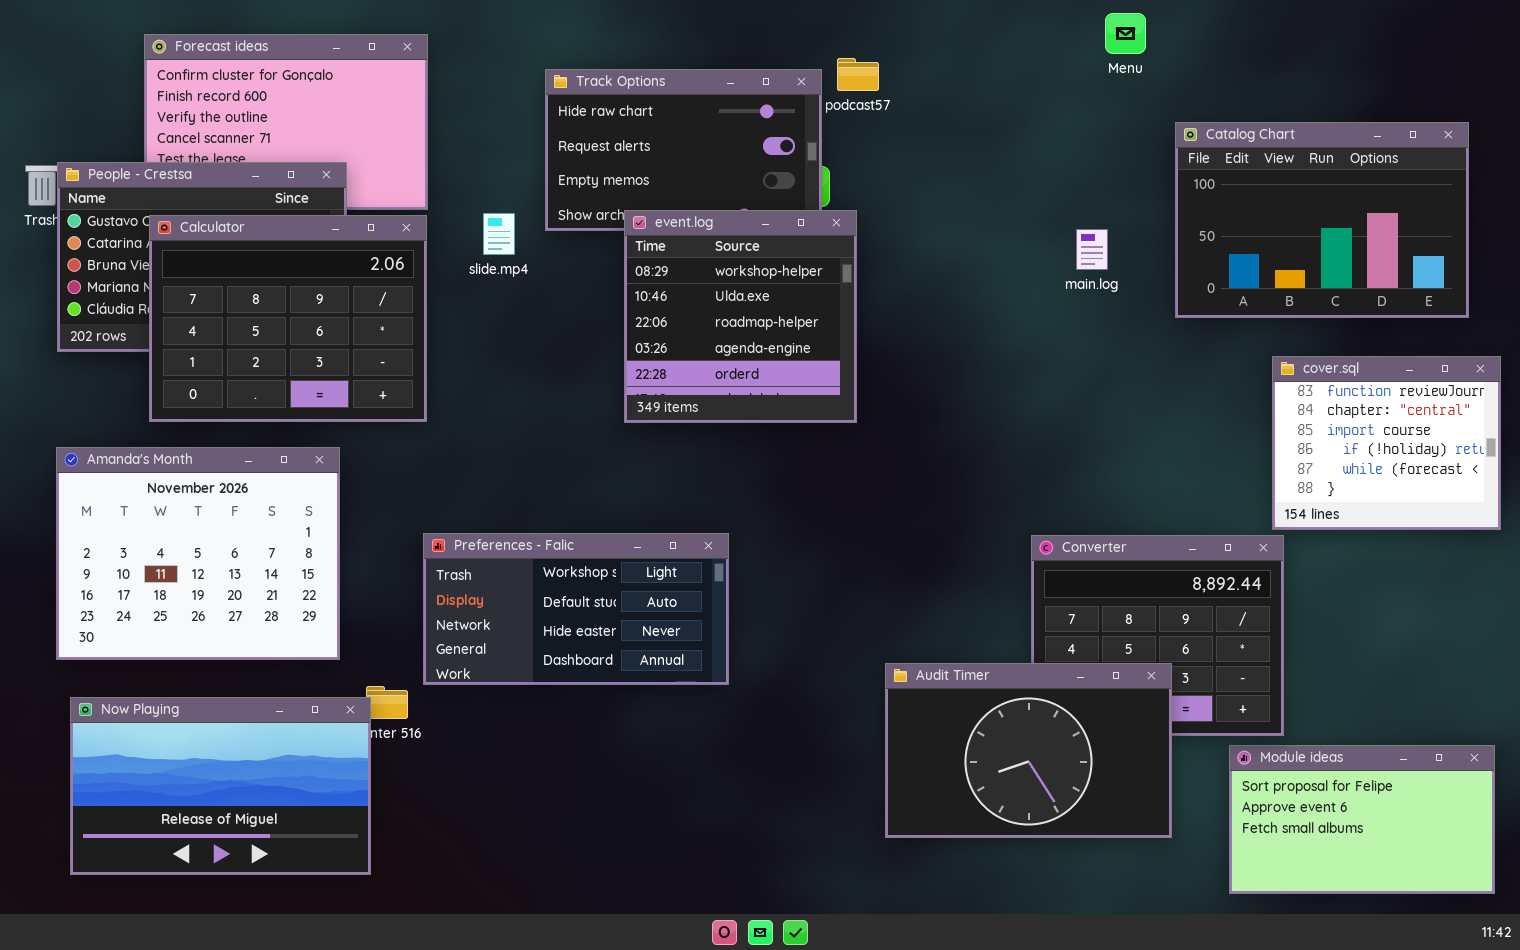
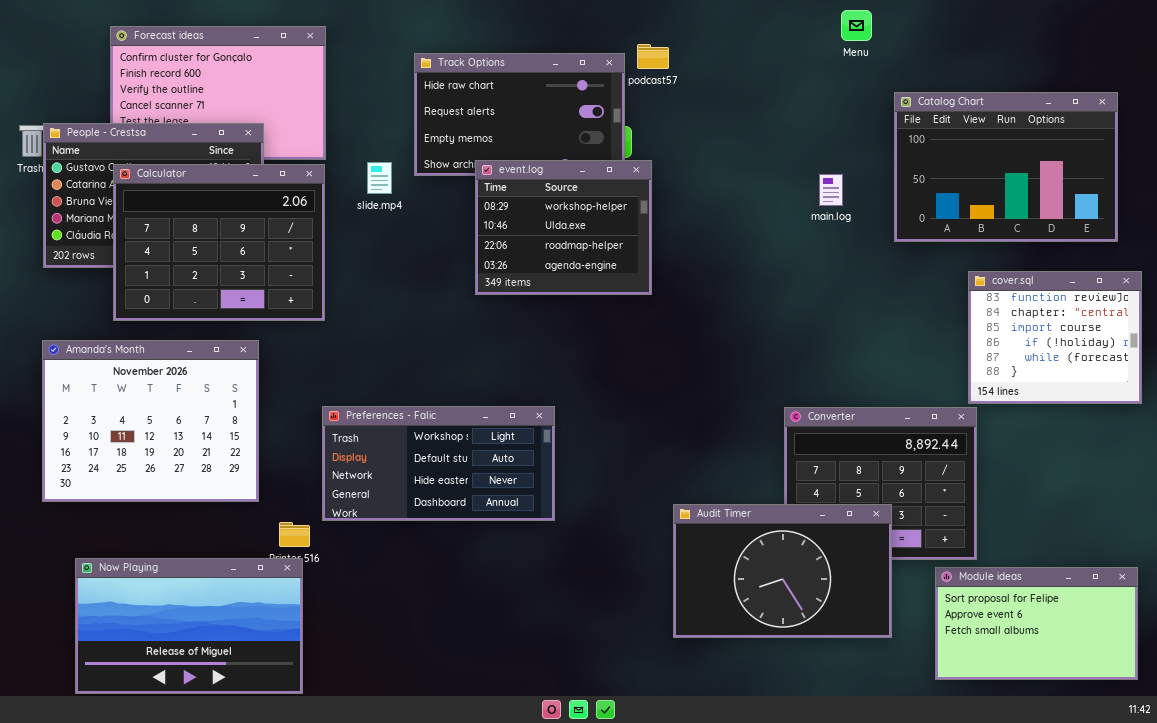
event.log: [624,210,857,423] -> [475,160,652,295], resized
Now Playing: [70,697,371,875] -> [75,558,303,694], moved

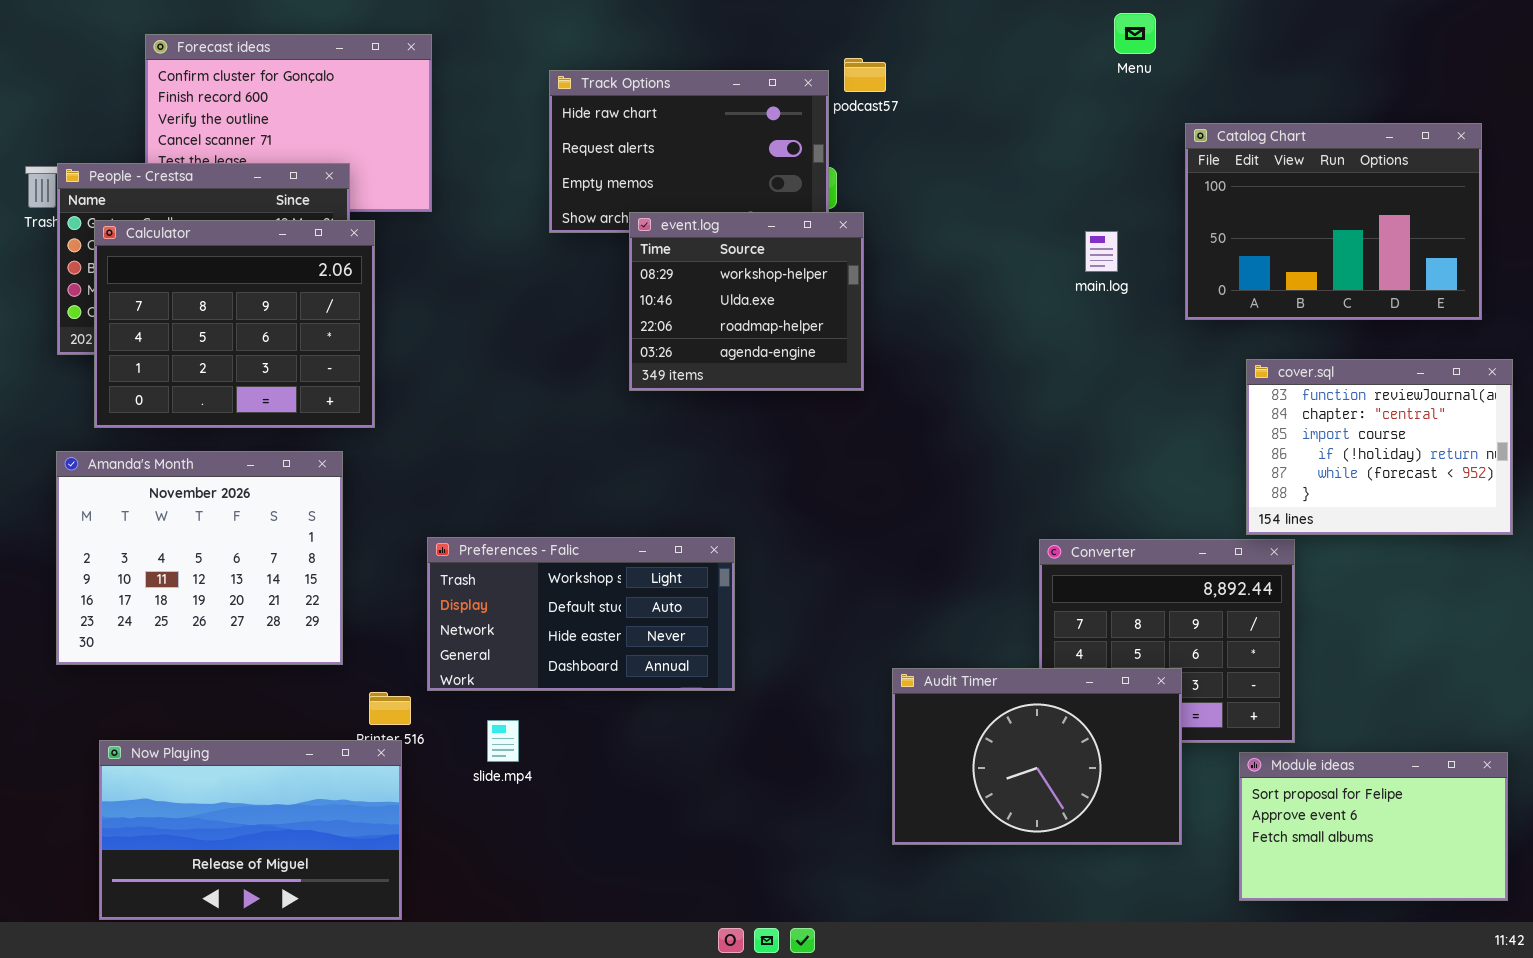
slide.mp4: [367,162,392,194] -> [487,720,519,762], moved
Calculator: [113,164,325,321] -> [94,220,375,428], moved
cover.sql: [968,271,1142,404] -> [1246,359,1513,535], resized

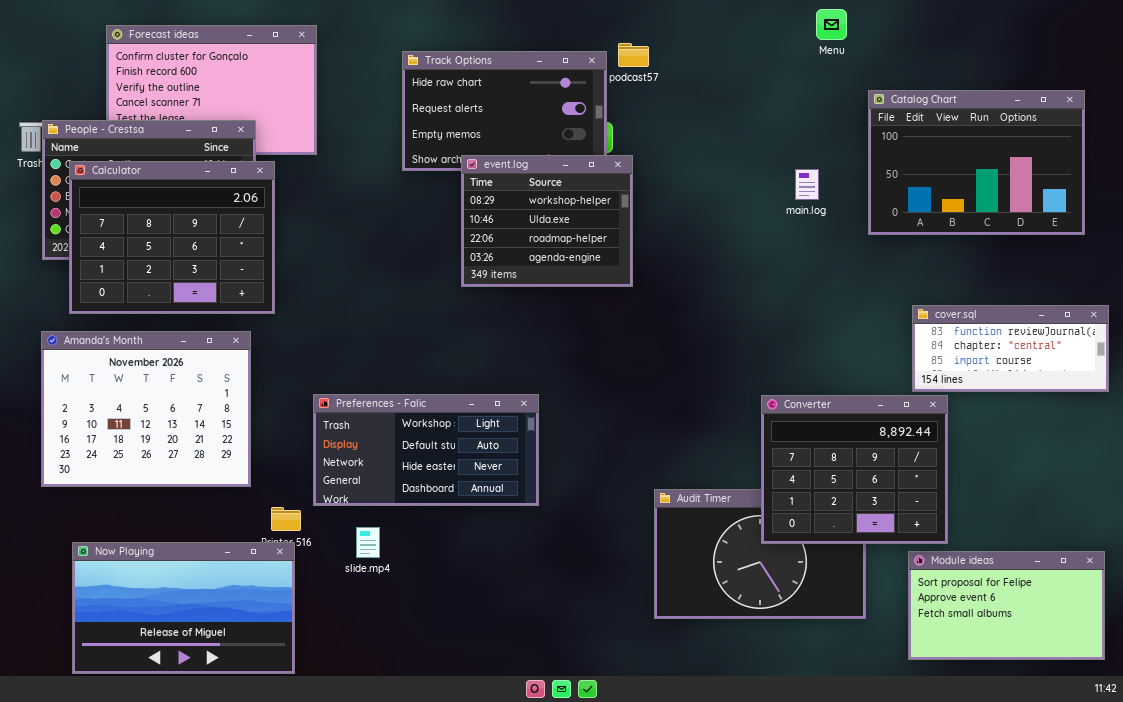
cover.sql: [1246,359,1513,535] -> [912,305,1109,392], resized
Converter: [1039,539,1295,743] -> [761,395,948,544], raised

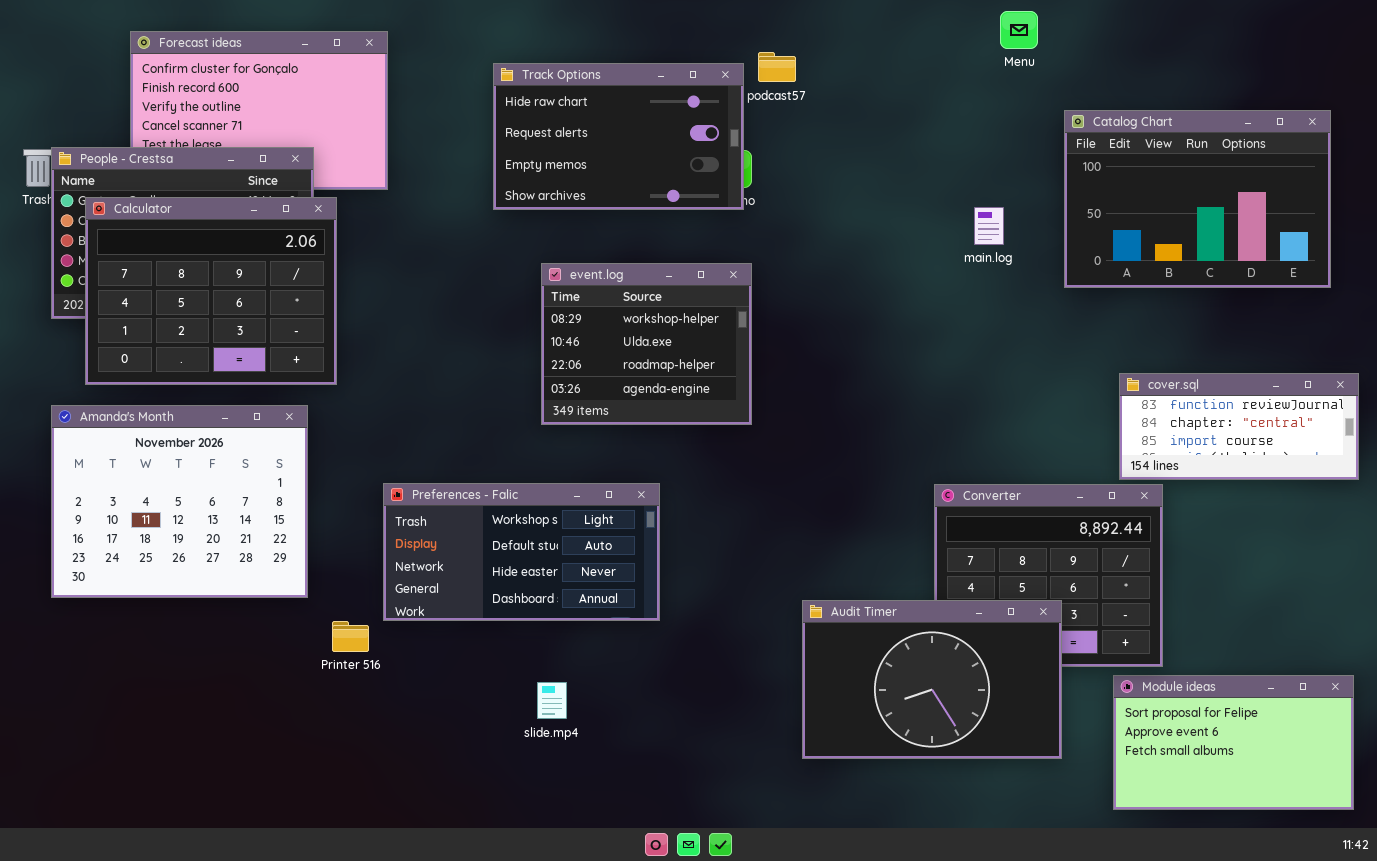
event.log: [461,155,633,287] -> [541,263,752,425], moved
Audit Timer: [654,489,866,619] -> [802,600,1062,759], raised
slide.mp4: [356,527,380,558] -> [537,682,567,719], moved
Now Playing: [72,542,295,674] -> none, closed

